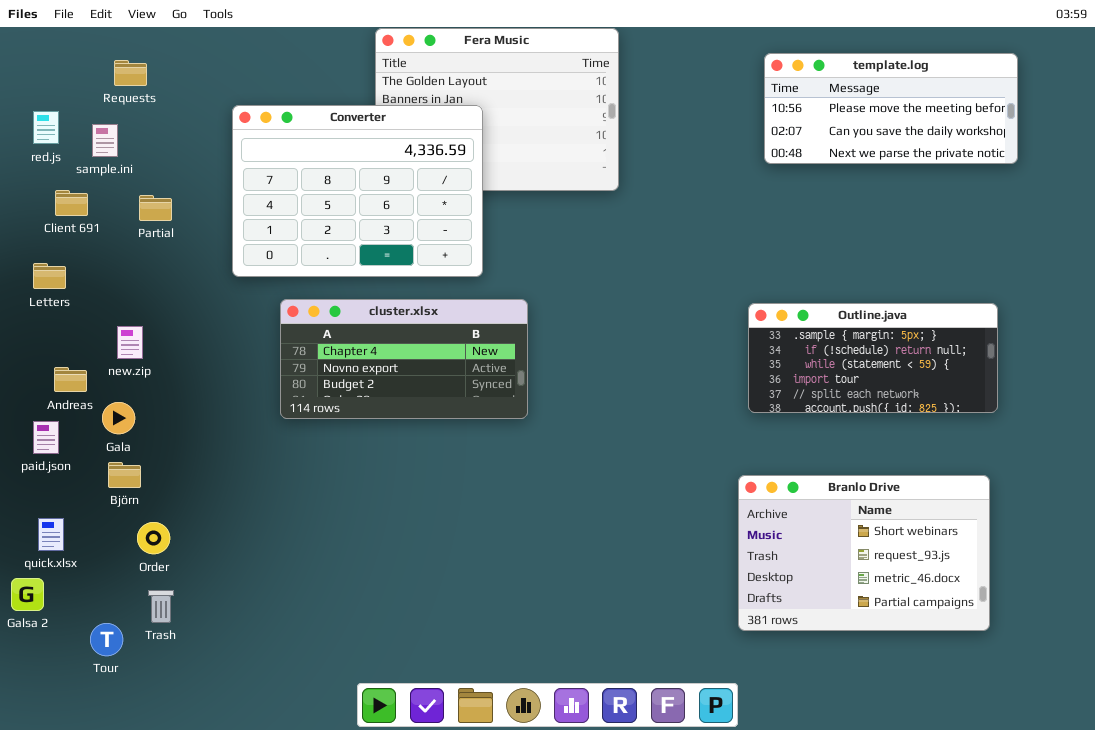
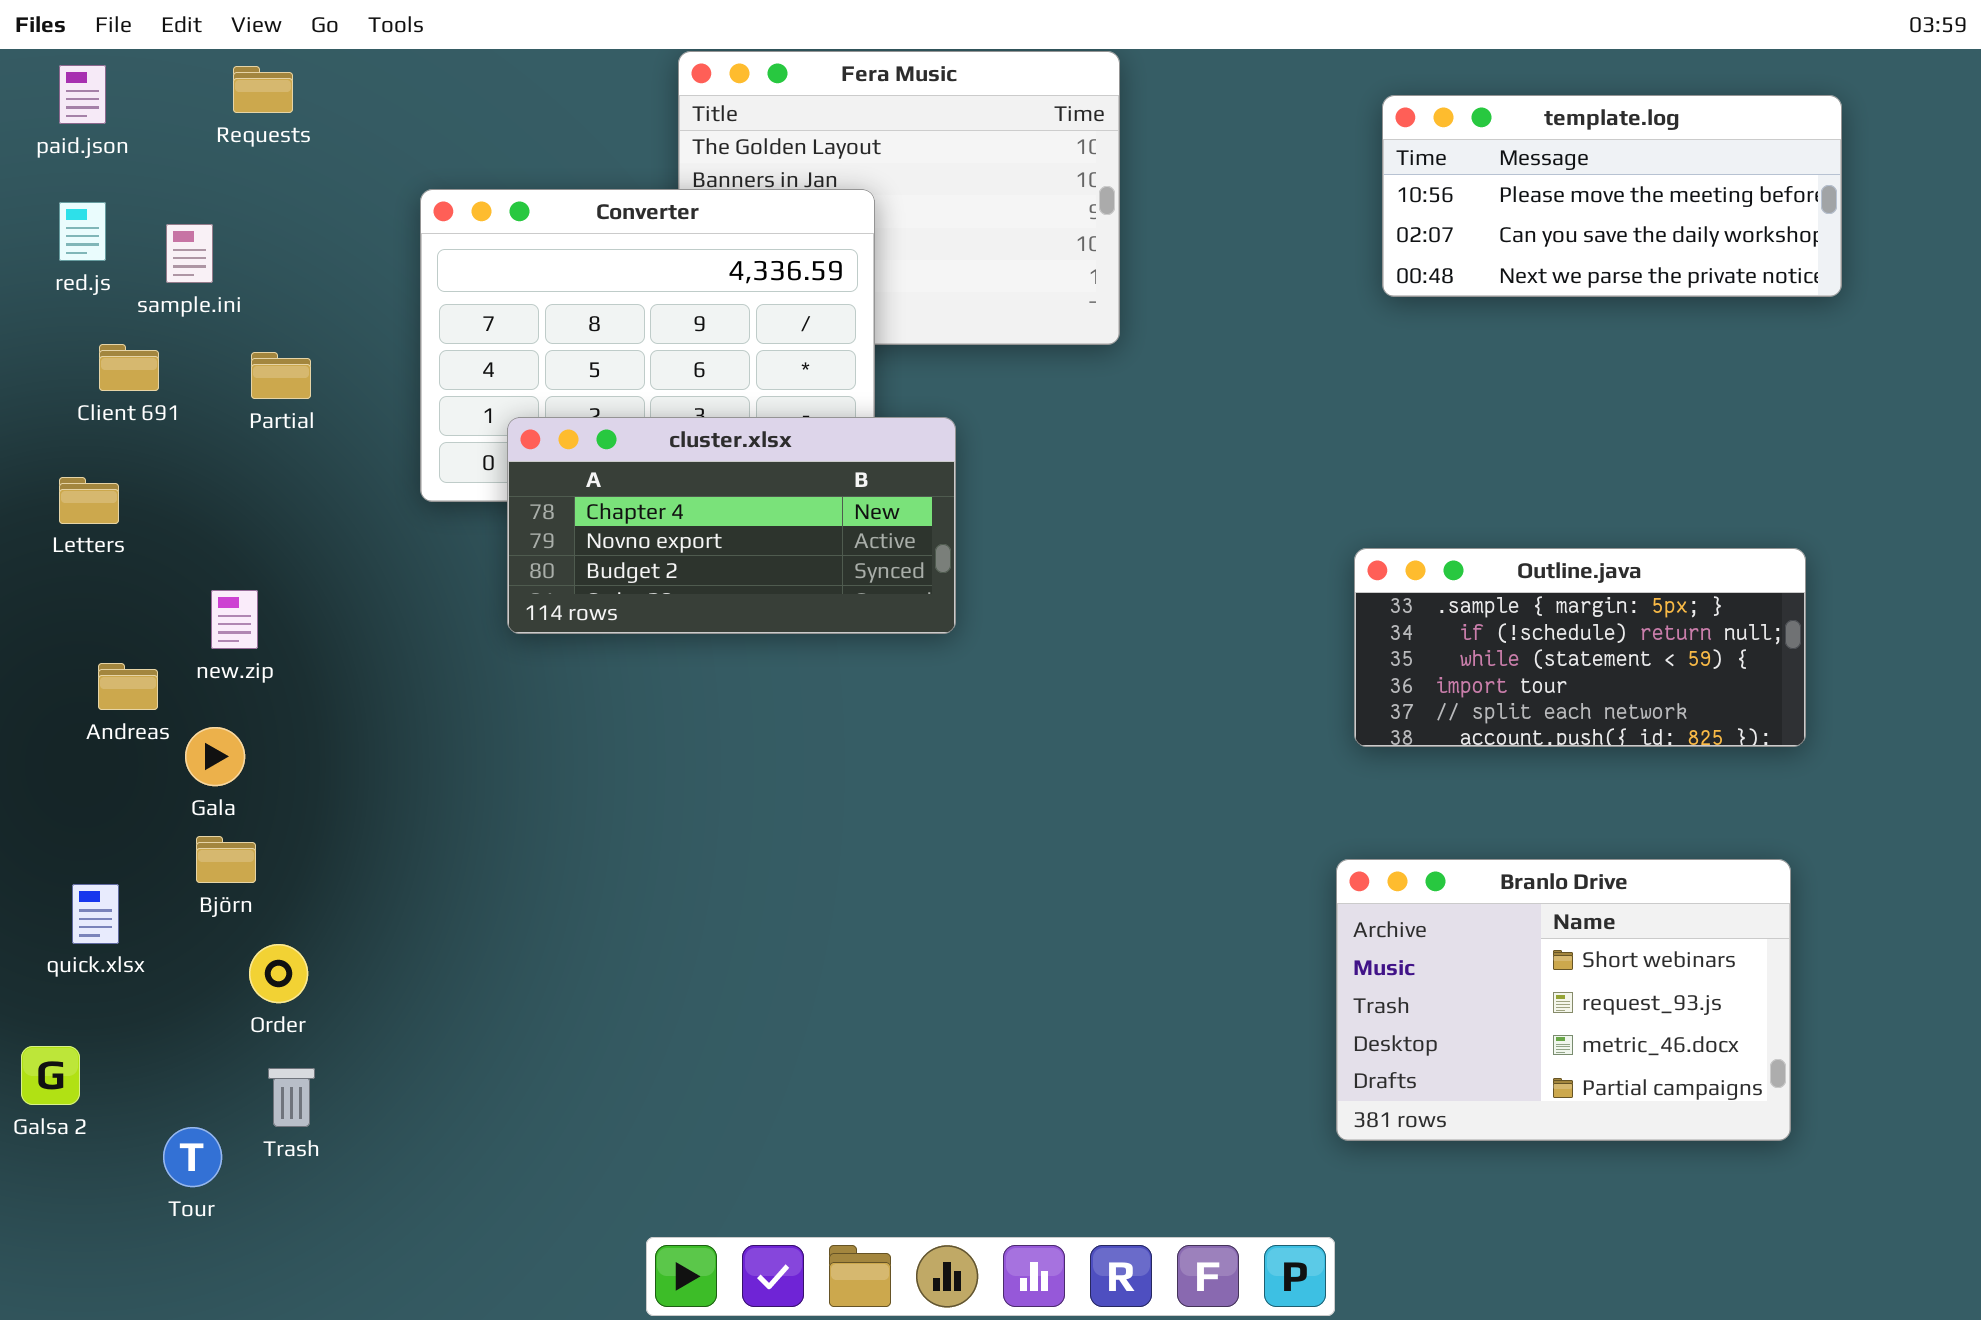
Requests: [114,60,147,86] -> [233,66,293,113], moved
cluster.xlsx: [280,299,528,419] -> [507,417,956,634], moved
paid.json: [33,421,59,454] -> [59,65,106,124], moved
quick.xlsx: [38,518,64,551] -> [72,884,119,944], moved

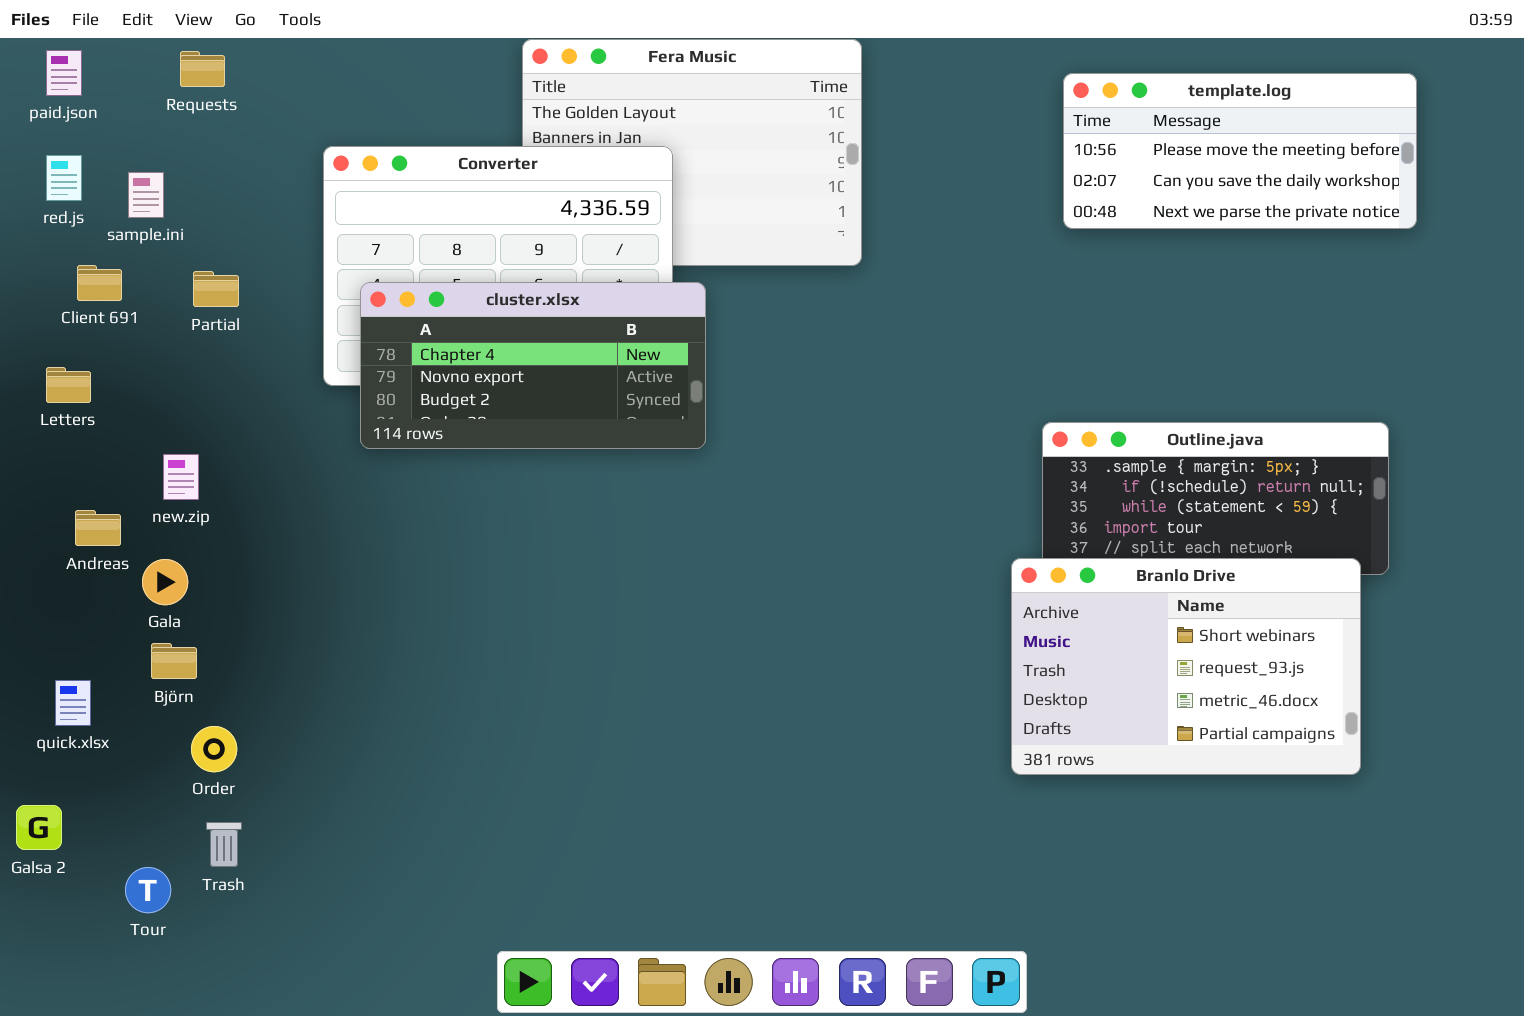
cluster.xlsx: [507,417,956,634] -> [360,282,706,449], moved
Branlo Drive: [1336,859,1791,1141] -> [1011,558,1361,775], moved

